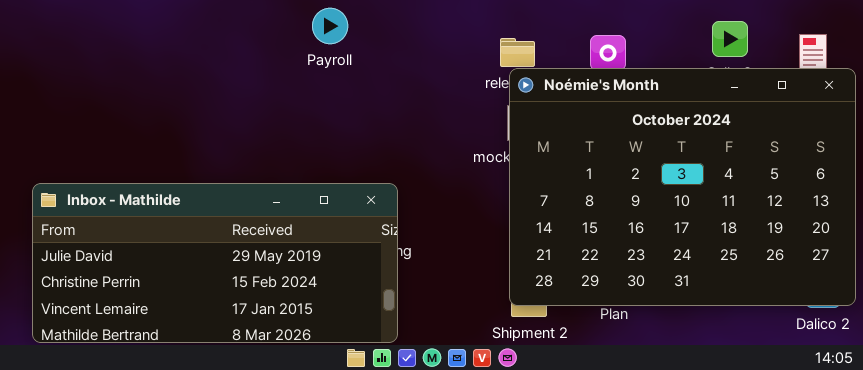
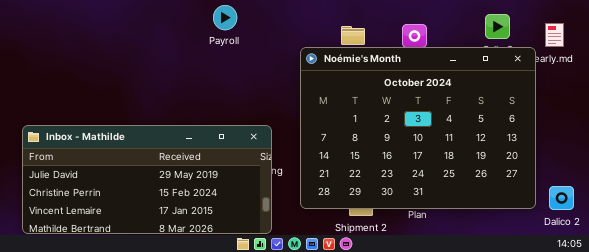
Noémie's Month: [509,68,856,306] -> [300,47,536,209], moved

